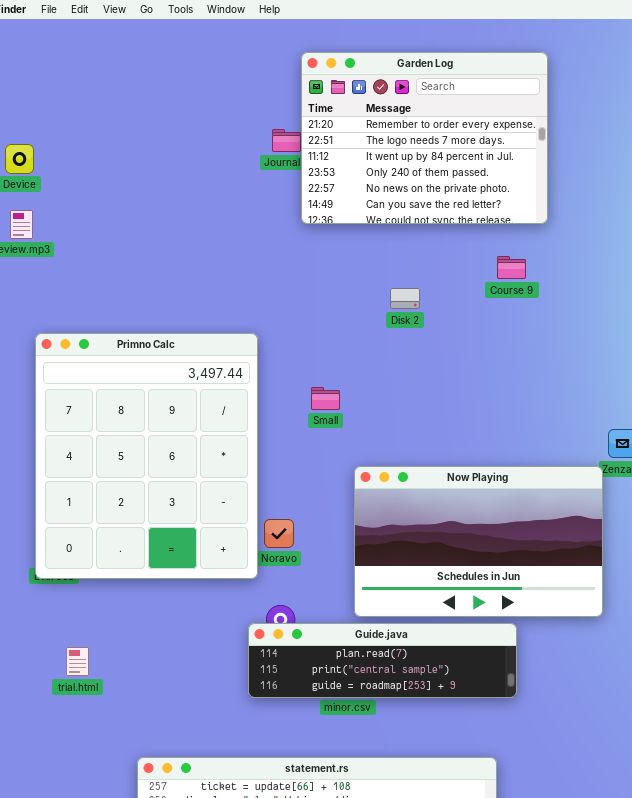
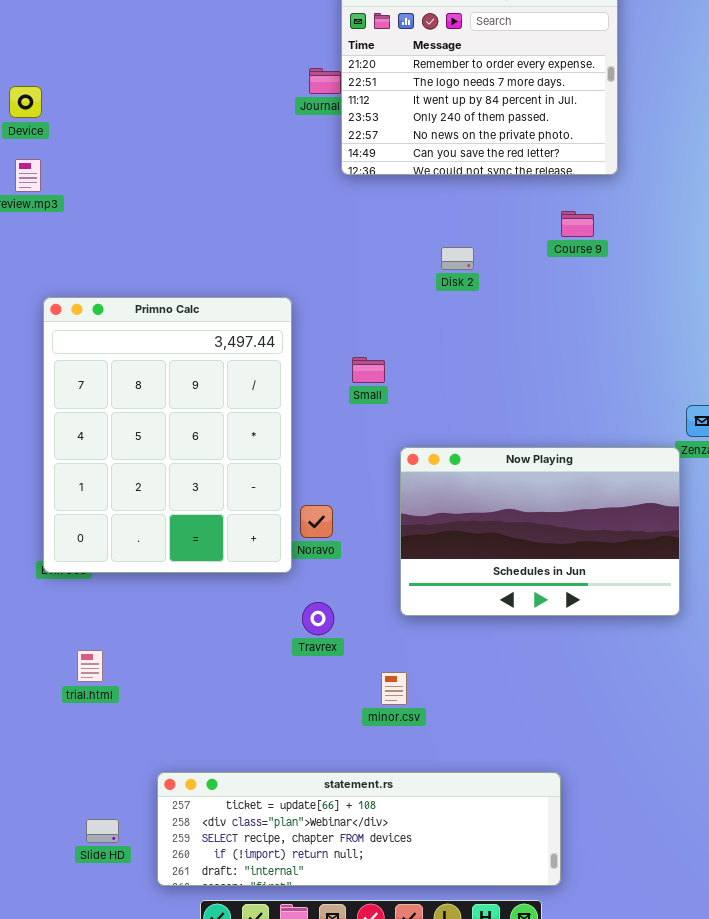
Guide.java: [248,623,517,698] -> none, closed

